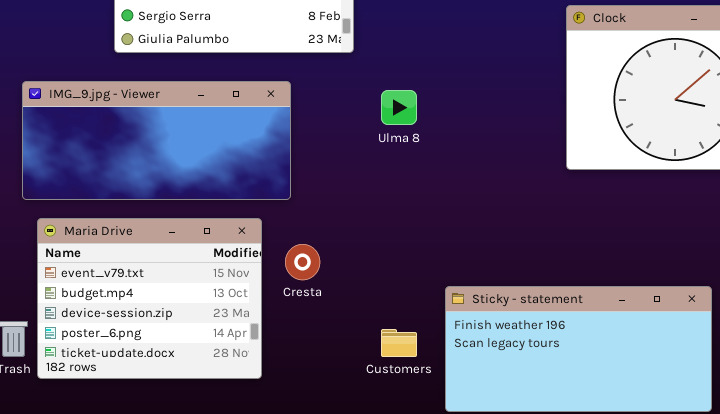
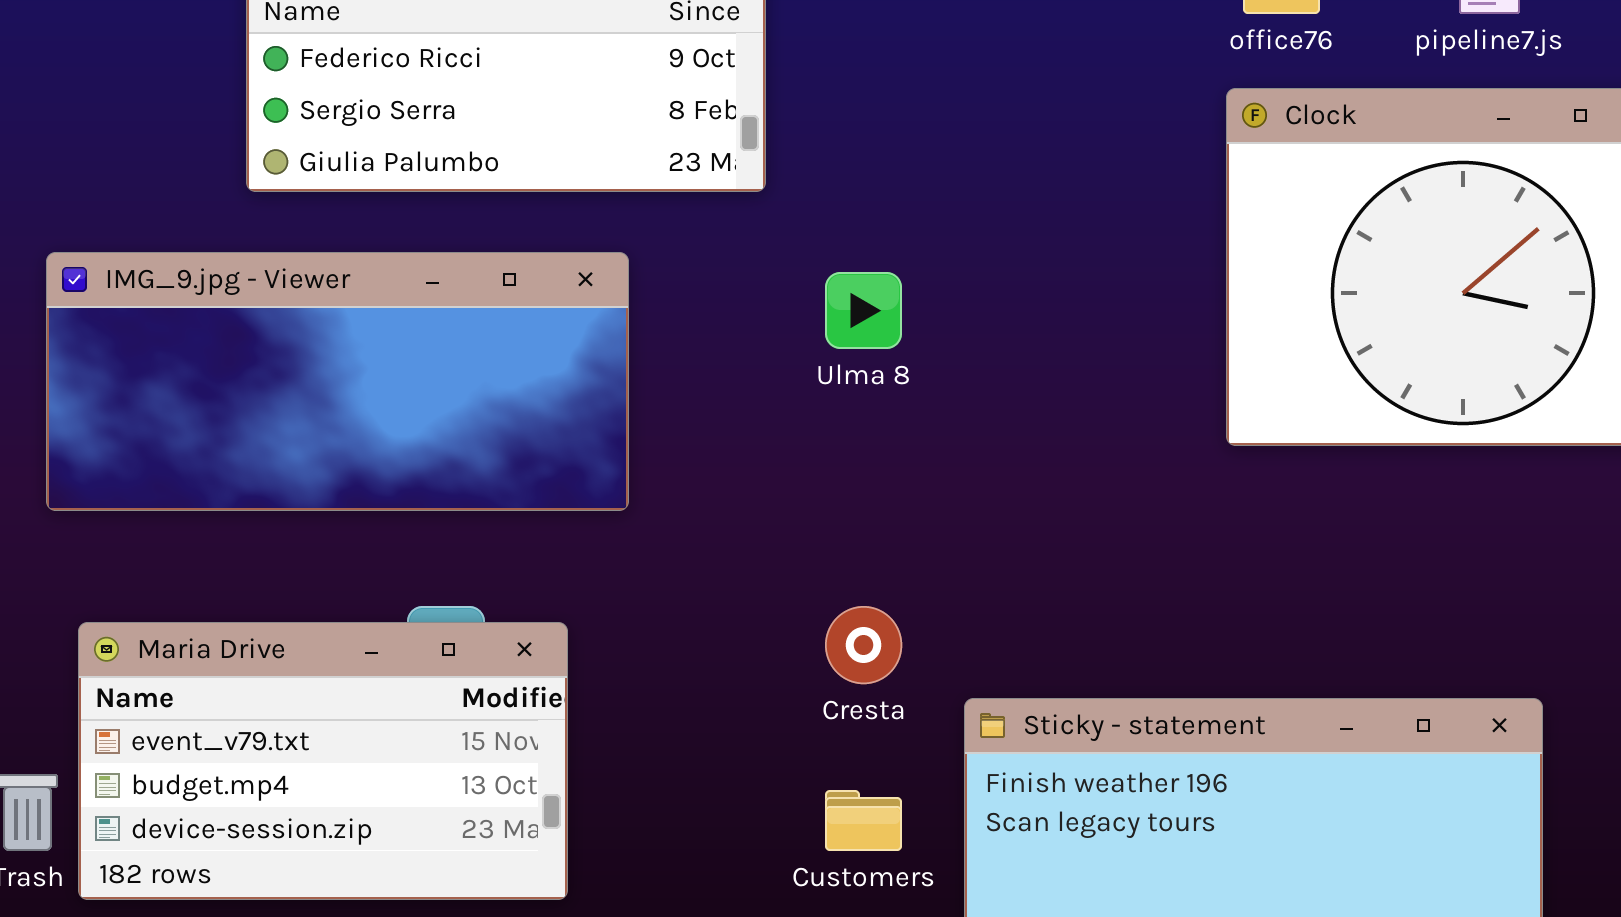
Maria Drive: [37,218,262,379] -> [78,622,568,900], resized
Cresta: [285,244,320,280] -> [825,606,902,684], moved

